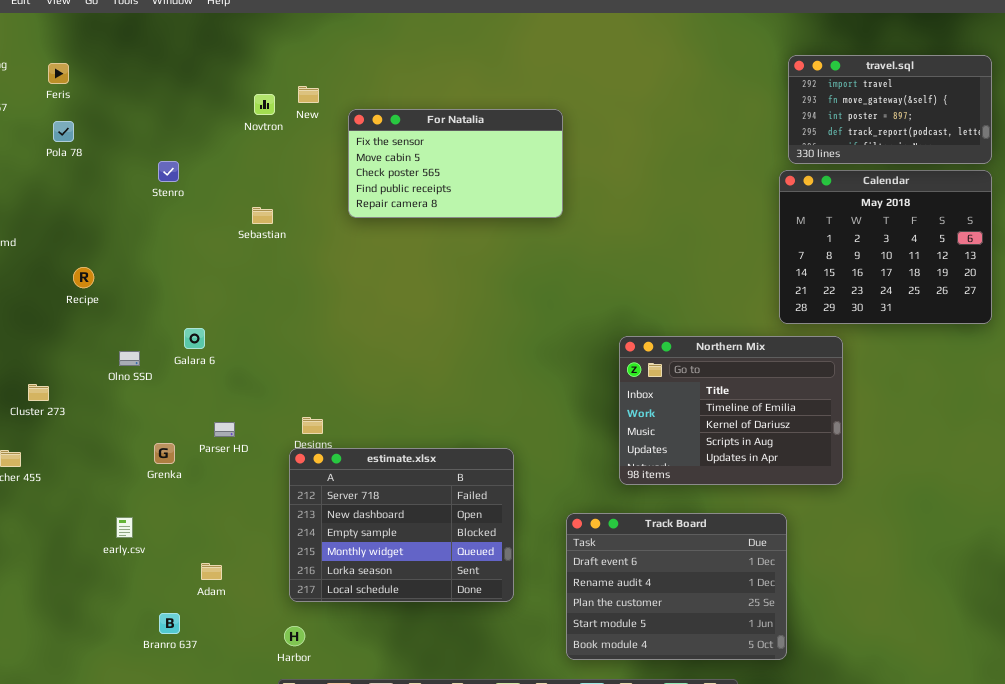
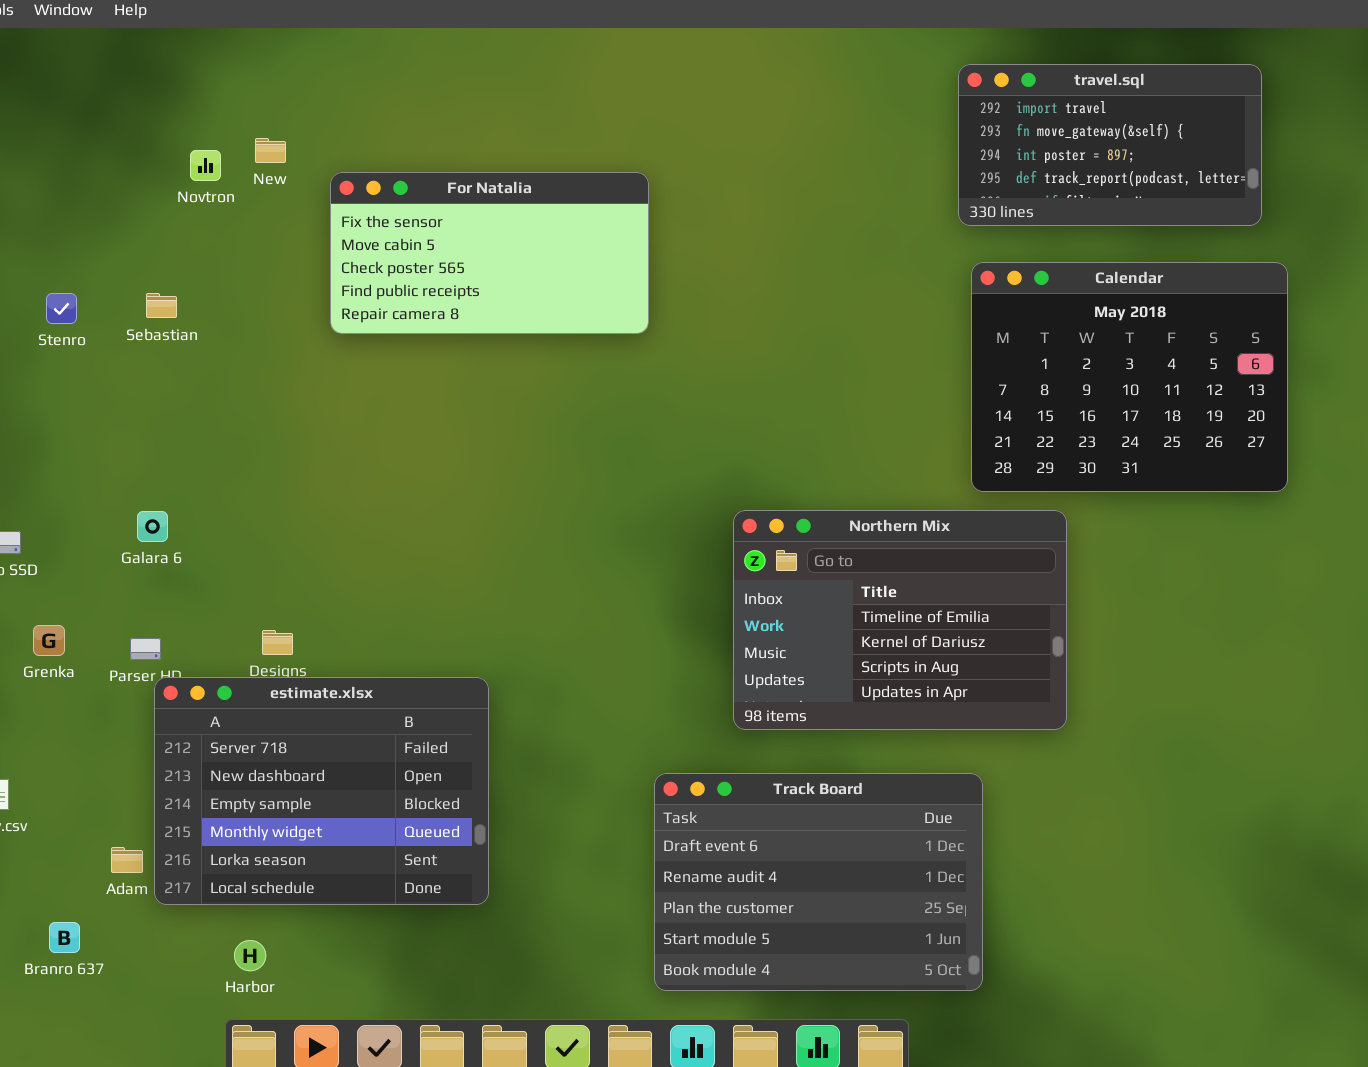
travel.sql: [788,55,992,164] -> [958,64,1262,226], moved
Stenro: [158,161,179,182] -> [46,293,77,324], moved
Sebastian: [252,207,273,224] -> [146,293,177,318], moved
Galara 6: [184,328,205,349] -> [137,511,168,542], moved
Grenka: [154,443,175,464] -> [33,625,65,656], moved
estimate.xlsx: [289,448,514,602] -> [154,677,489,905], moved

